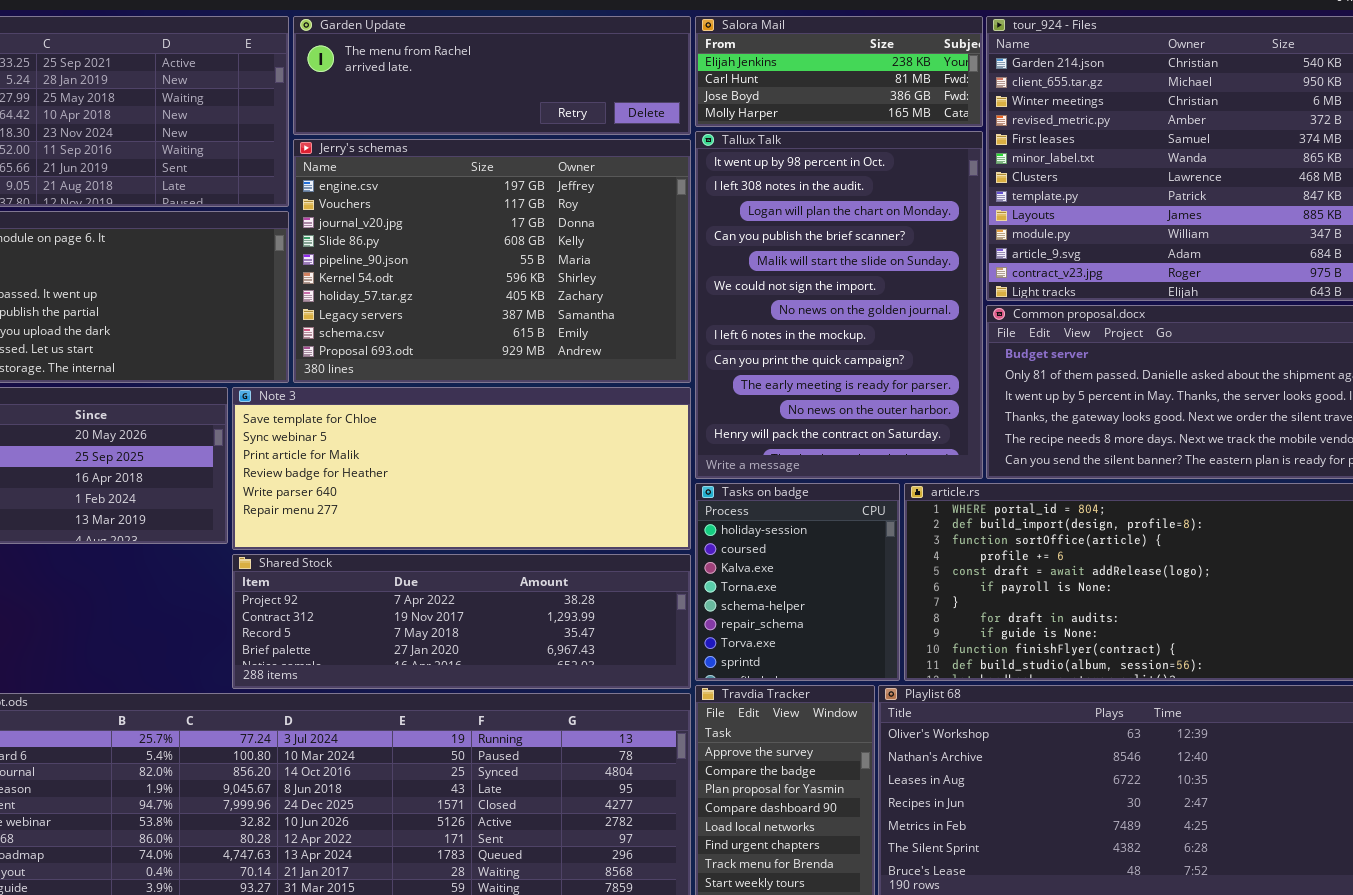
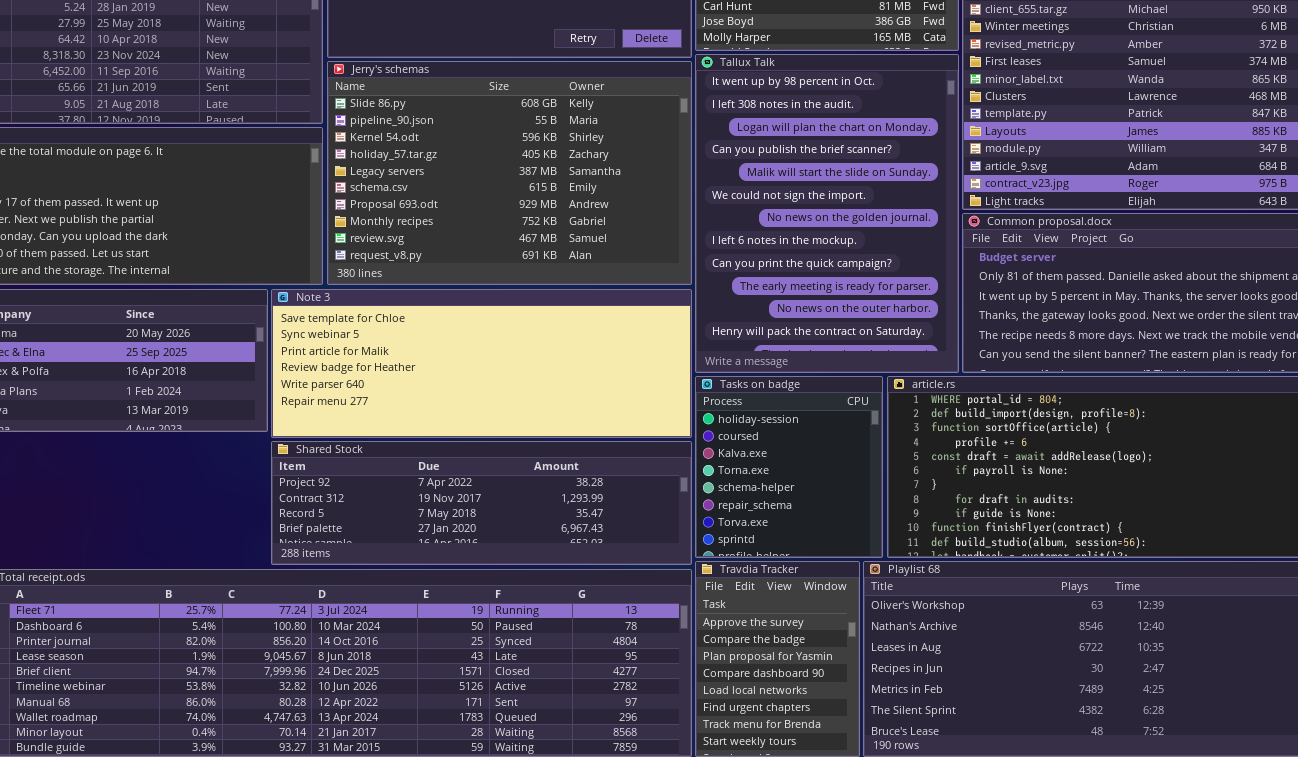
Jerry's schemas: [293,139,691,383] -> [327,61,692,285], scrolled down 3 rows

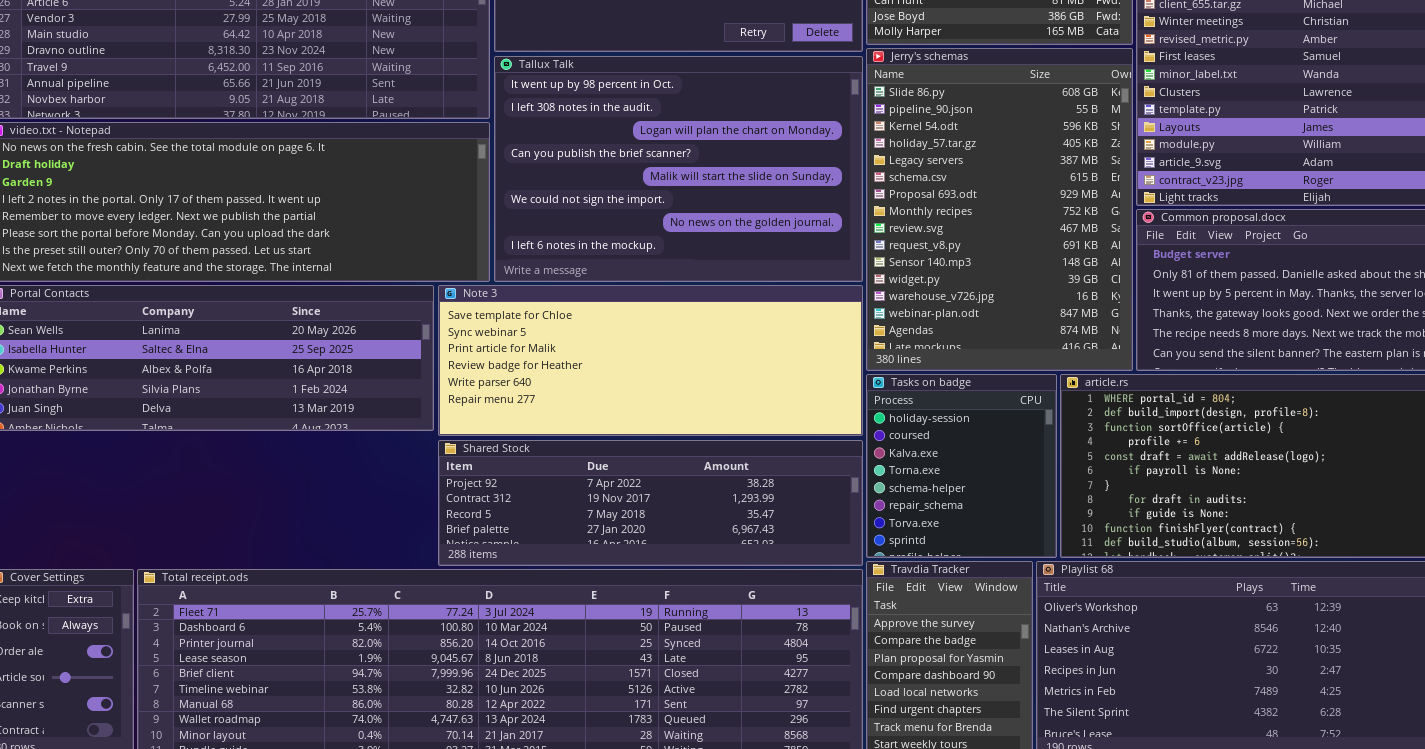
Tallux Talk: [695,54,959,373] -> [494,56,863,282], moved, resized
Jerry's schemas: [327,61,692,285] -> [866,48,1133,371], moved, resized

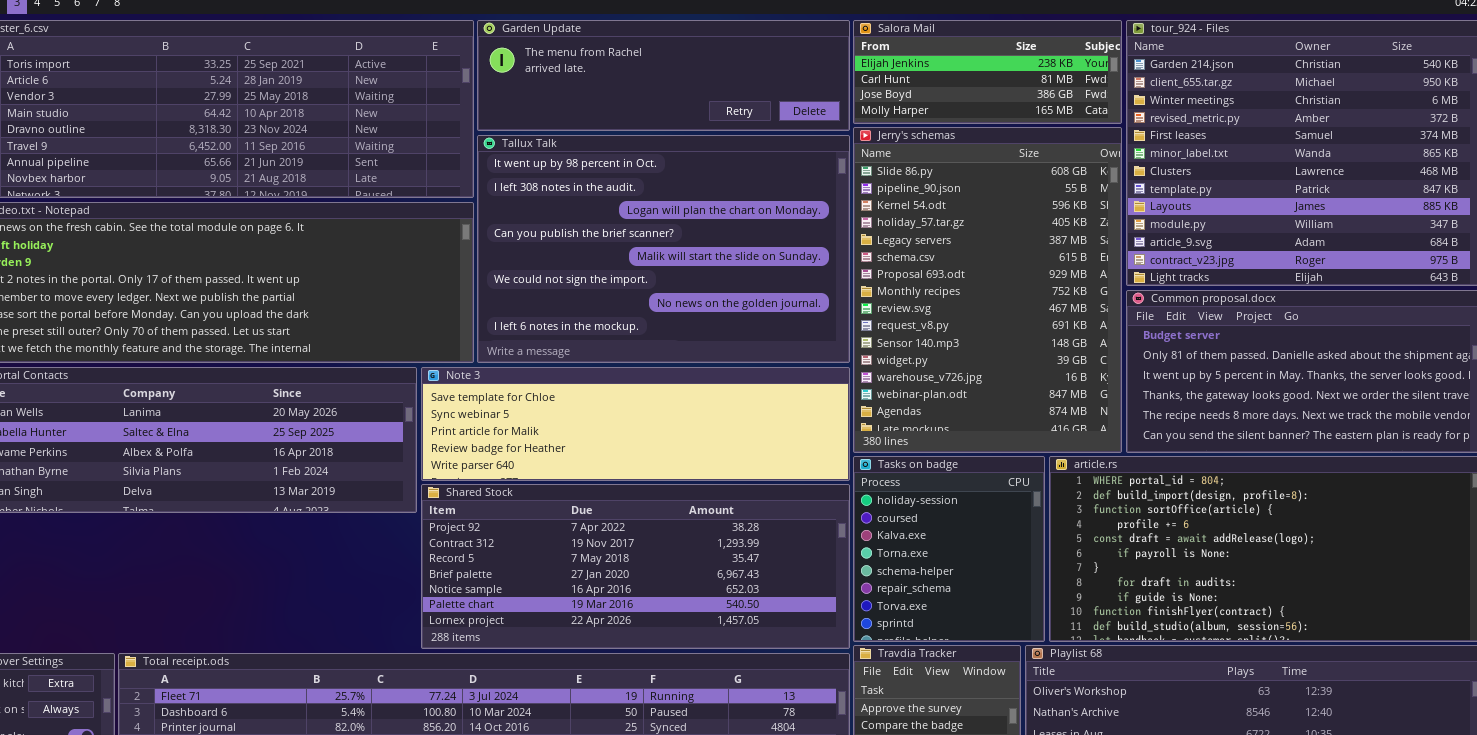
Note 3: [438,285,863,436] -> [421,367,850,481], resized
Shared Stock: [438,440,863,566] -> [421,484,850,649], resized

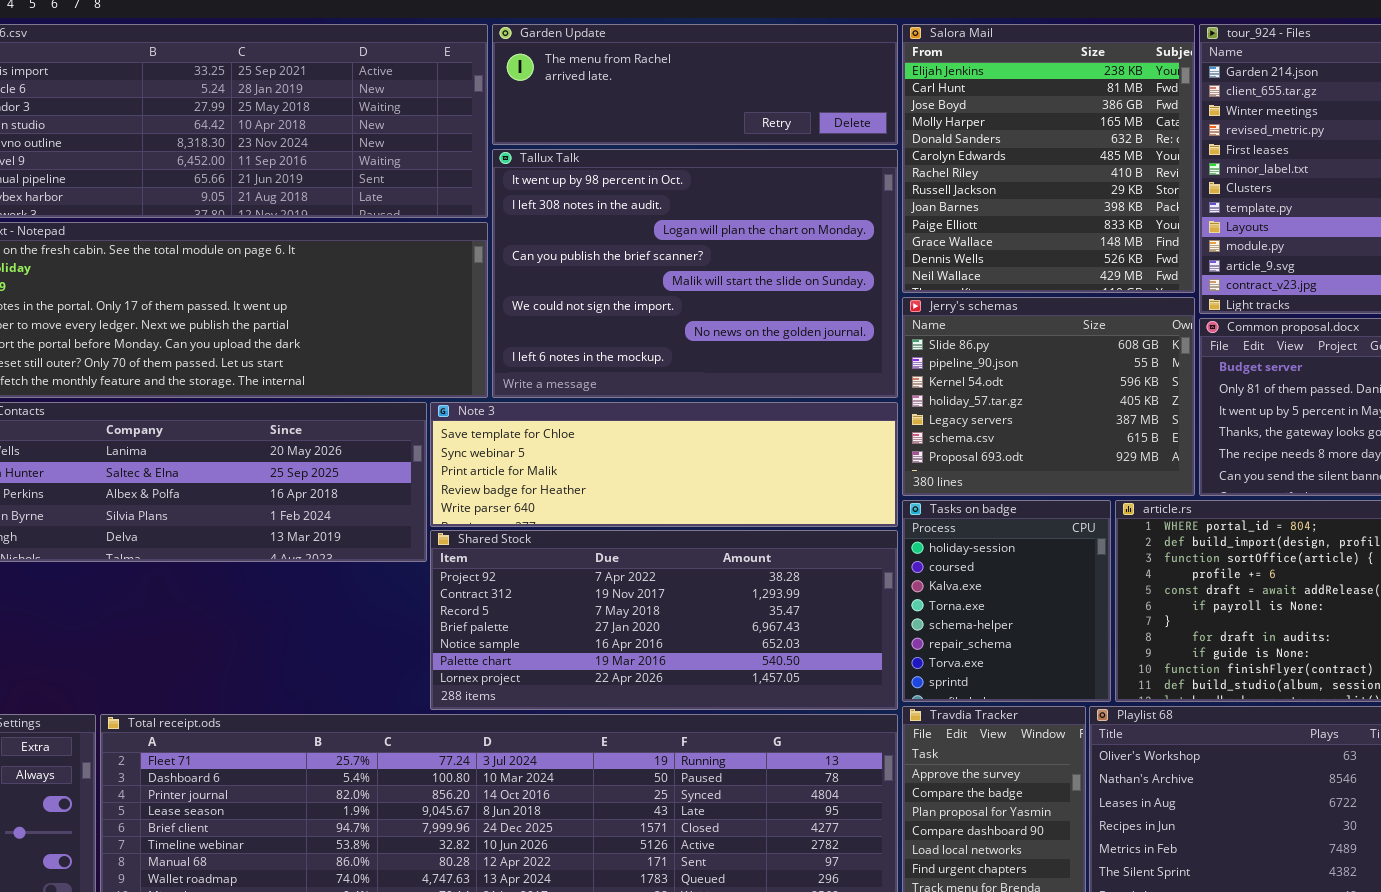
Salora Mail: [853,20,1122,124] -> [902,24,1195,293], resized
Jerry's schemas: [853,127,1122,453] -> [902,297,1195,496], resized

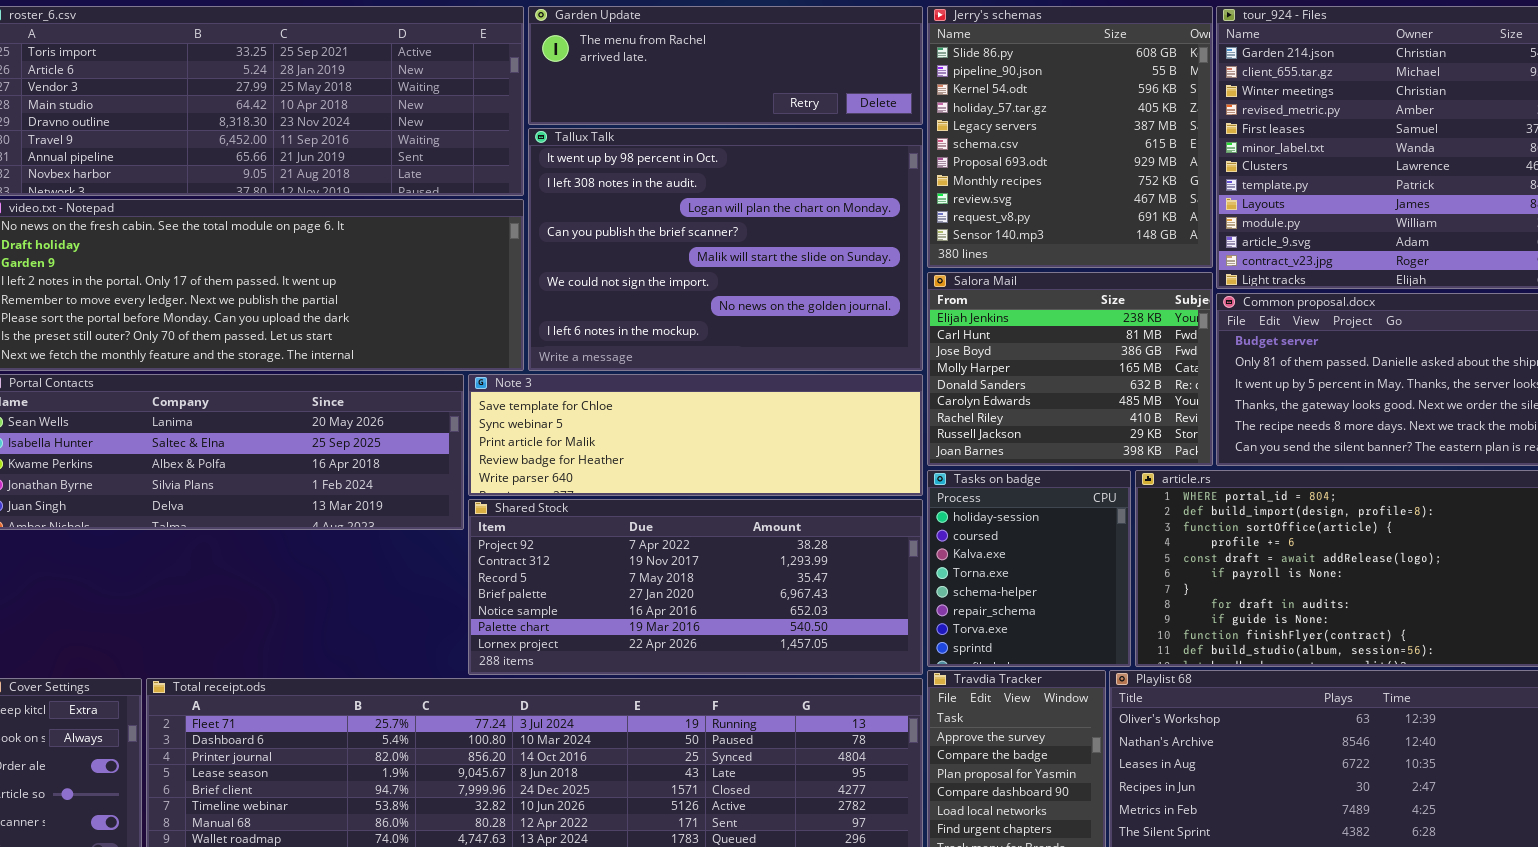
Salora Mail: [902,24,1195,293] -> [927,272,1213,466], moved, resized
Jerry's schemas: [902,297,1195,496] -> [927,6,1213,268], moved, resized

